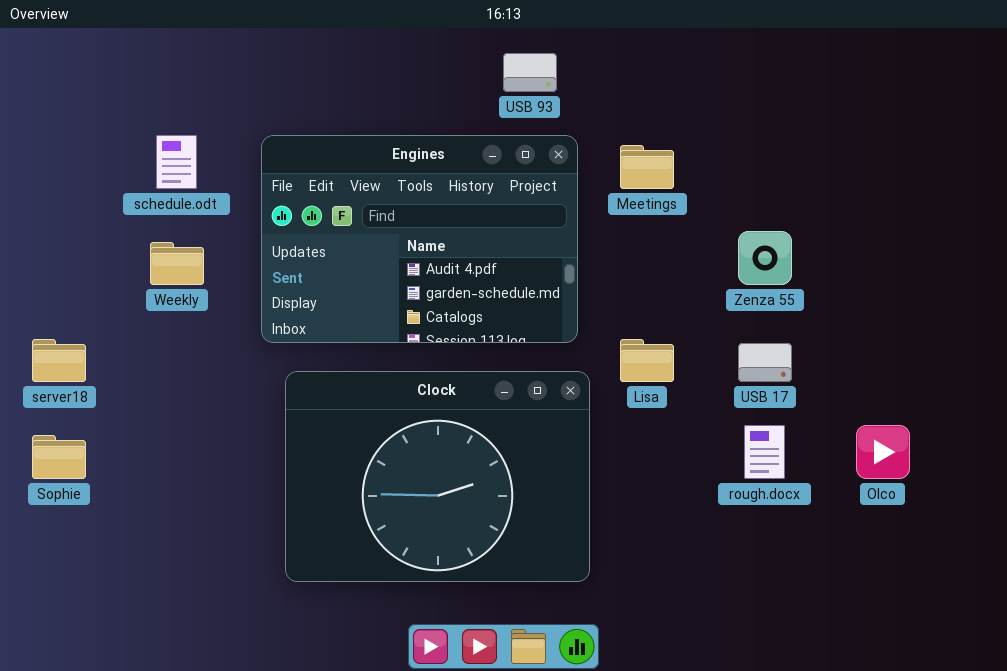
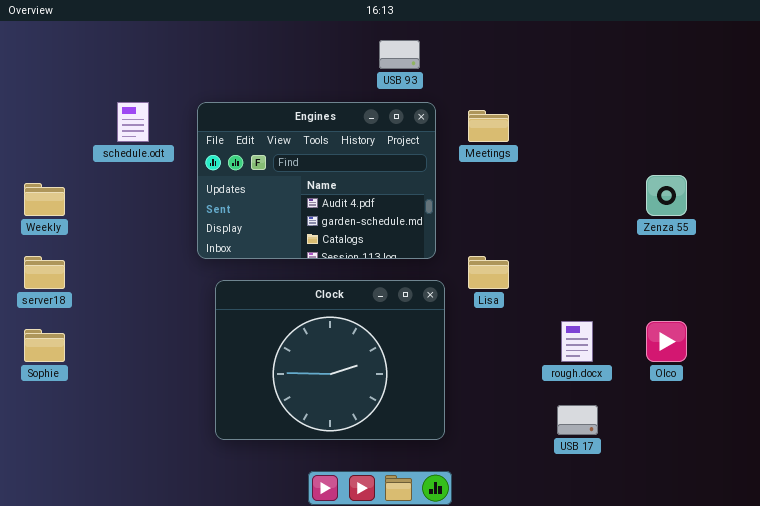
Zenza 55: [738,231,792,285] -> [646,175,687,216], moved
Weekly: [150,242,204,285] -> [24,183,65,216], moved
USB 17: [738,343,792,382] -> [557,405,598,435], moved

